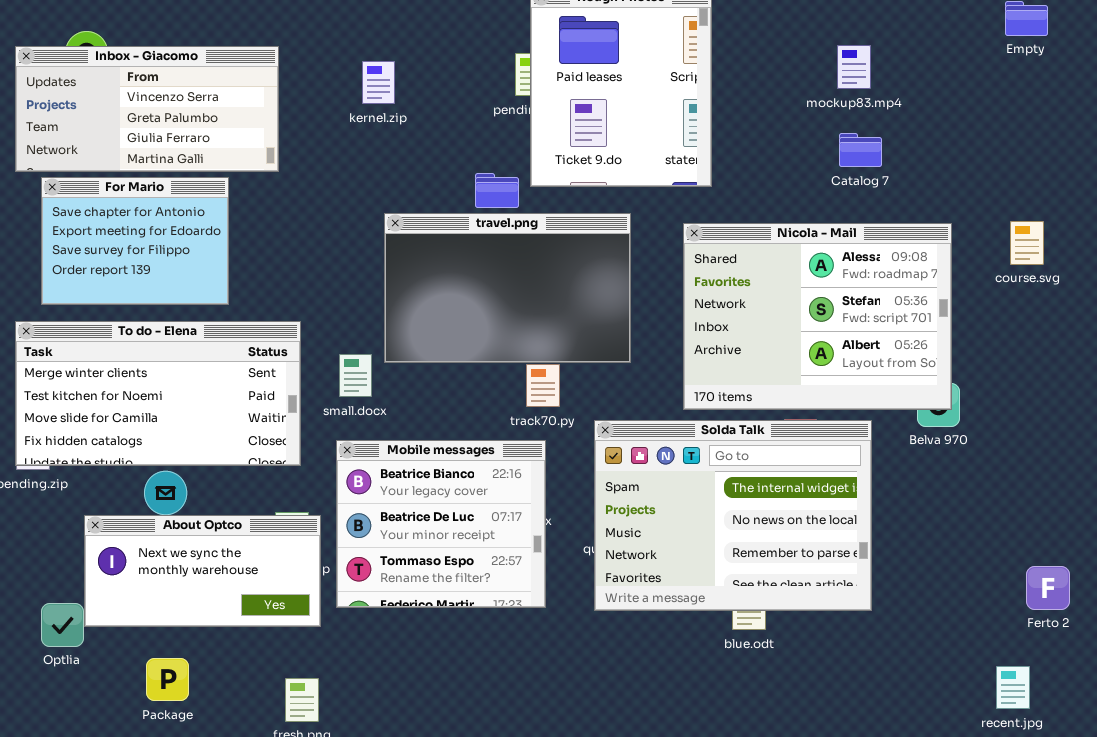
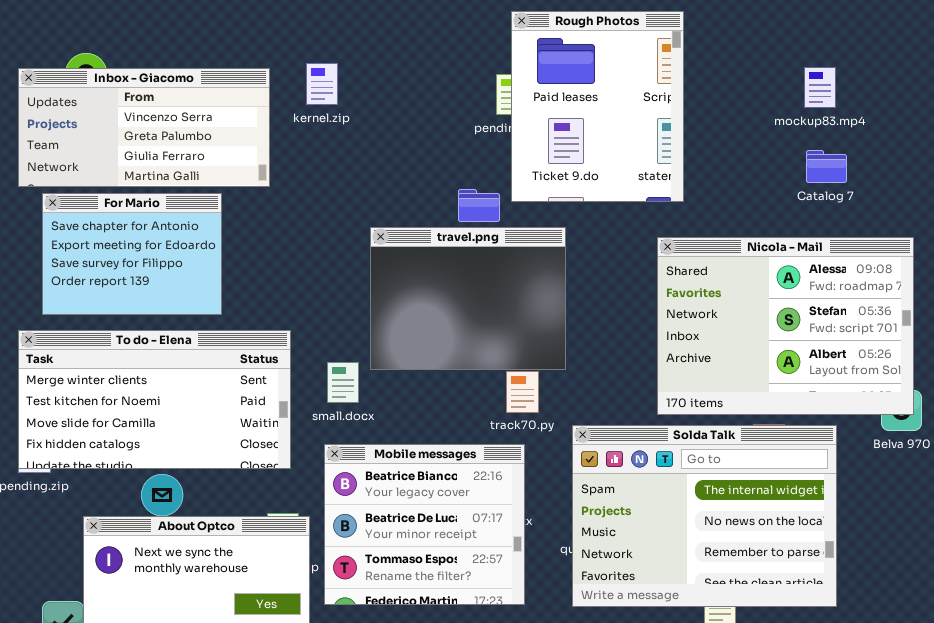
kernel.zip: [362,61,395,104] -> [306,63,338,105], moved
travel.png: [384,213,631,363] -> [370,227,566,370], resized

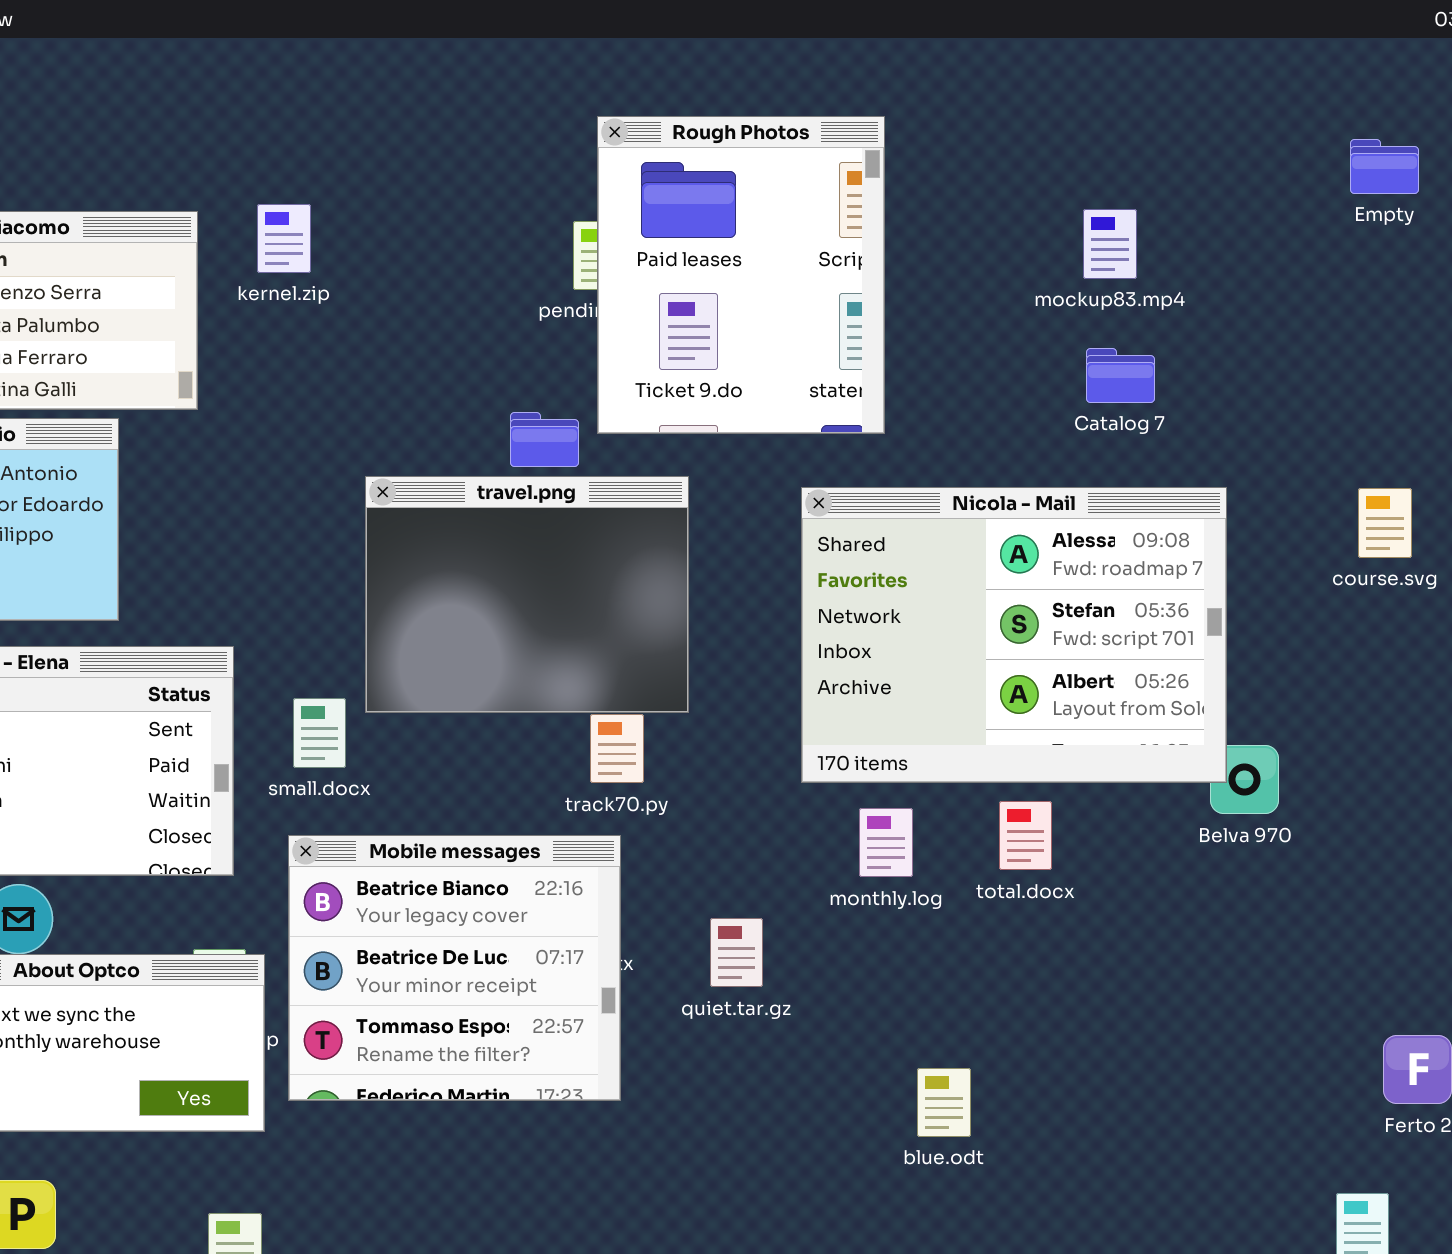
Nicola - Mail: [657,237,914,415] -> [801,487,1227,783], moved
Solda Talk: [572,425,837,607] -> none, closed

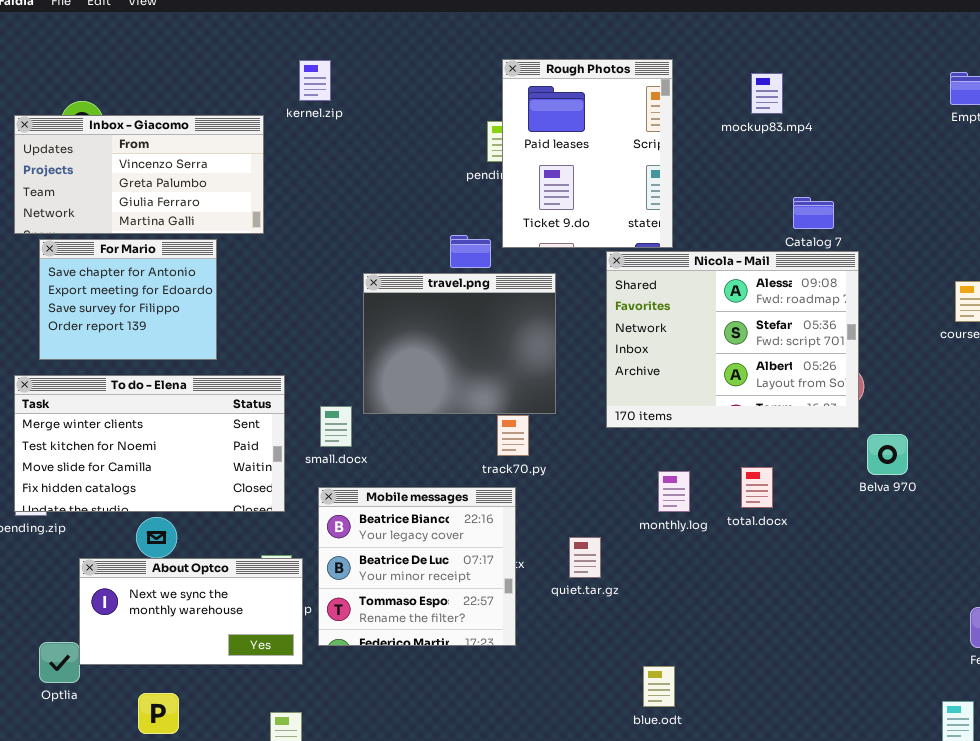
kernel.zip: [257,204,311,273] -> [299,60,331,101], moved
mockup83.mp4: [1083,209,1137,279] -> [751,73,783,114], moved
Nicola - Mail: [801,487,1227,783] -> [606,251,859,428], moved
blue.odt: [917,1068,971,1137] -> [643,666,675,707], moved

